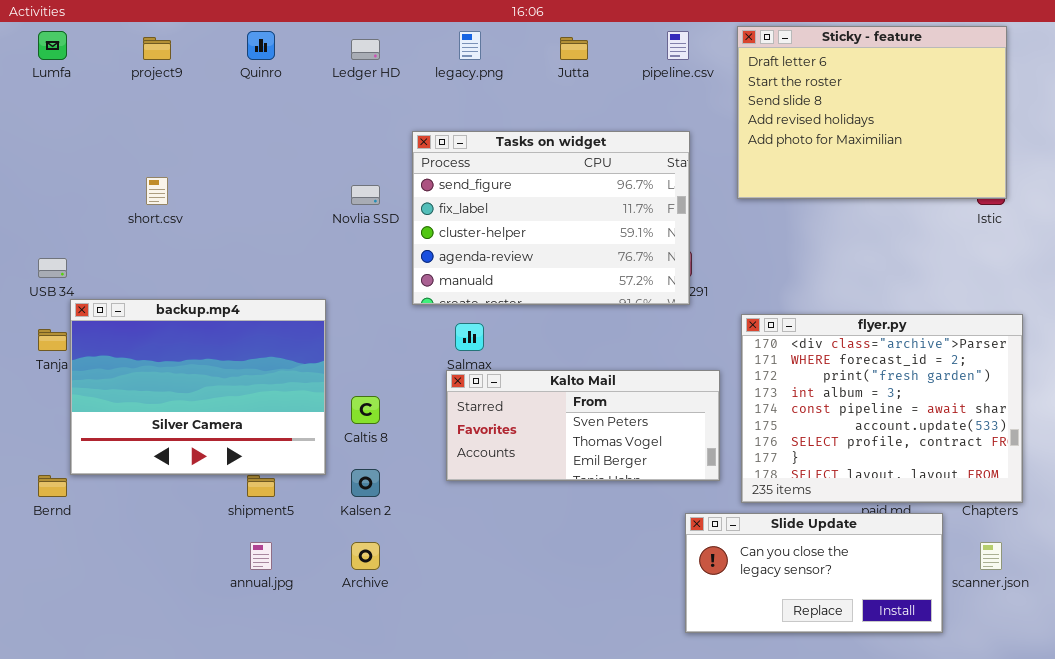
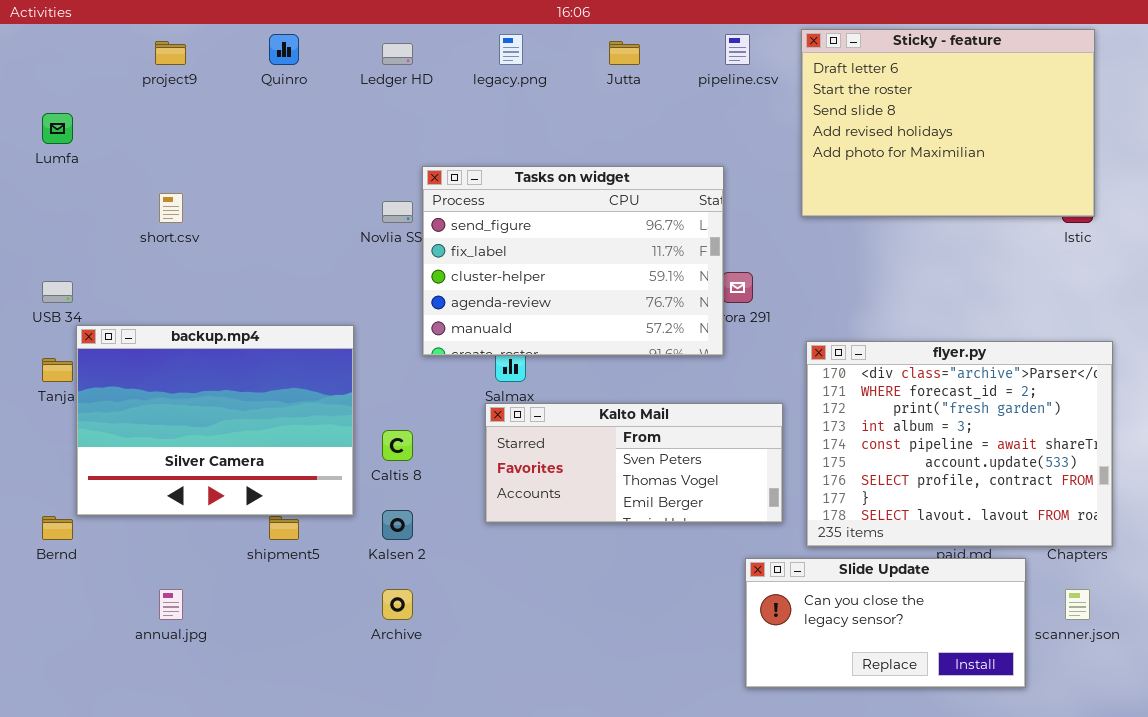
Lumfa: [38,31,67,60] -> [42,113,73,144], moved
Tasks on widget: [412,131,690,305] -> [422,166,724,356], moved
annual.jpg: [250,542,272,570] -> [159,589,183,620], moved

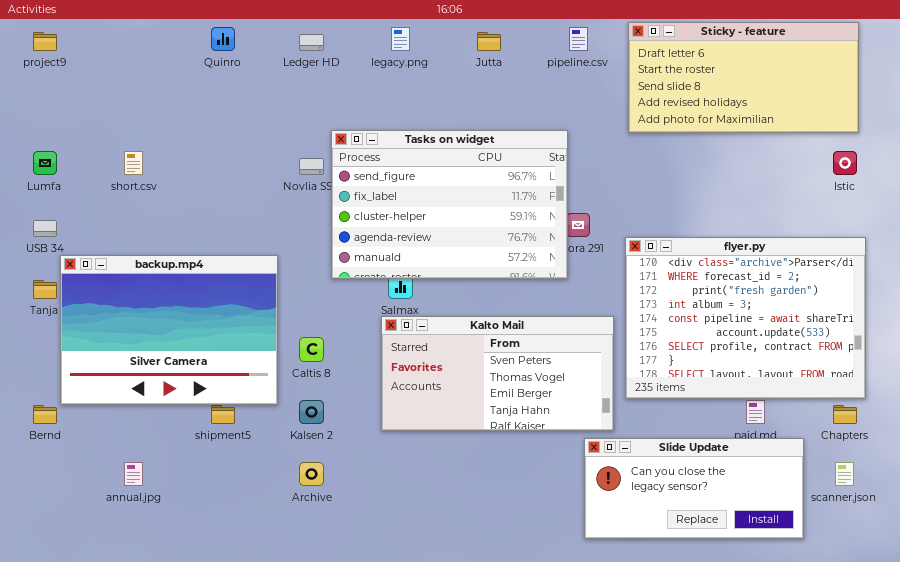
Sticky - feature: [801,29,1095,217] -> [628,22,859,133], resized
project9: [155,41,186,65] -> [33,32,57,51], moved
Lumfa: [42,113,73,144] -> [33,151,57,175], moved
flyer.py: [806,341,1113,547] -> [625,237,866,399], moved
Kalto Mail: [485,403,783,523] -> [381,316,614,431], resized

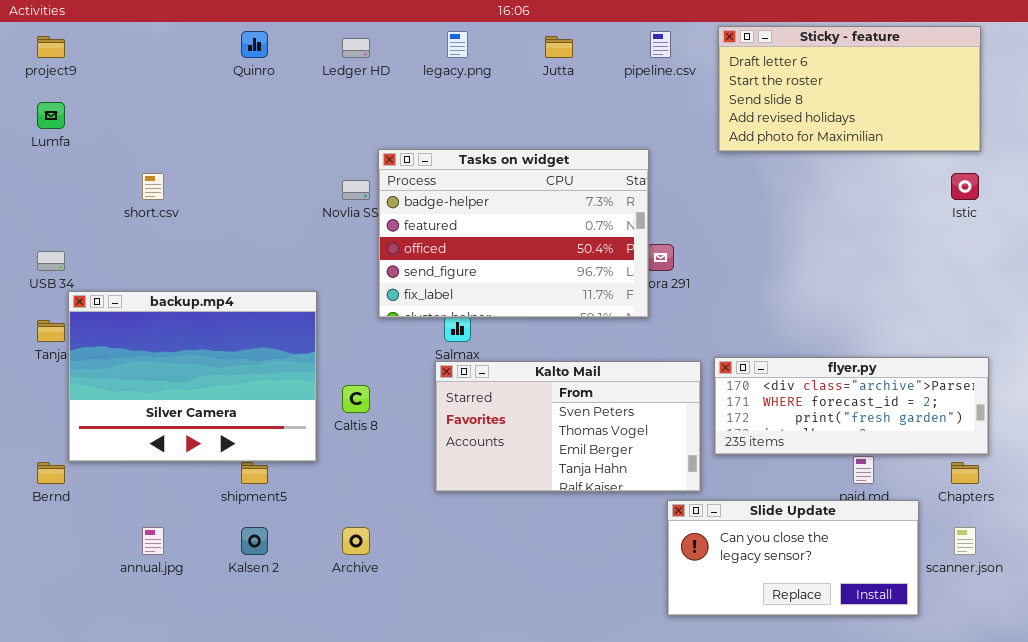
Tasks on widget: [331,130,568,279] -> [378,149,649,318], scrolled up 3 rows
Lumfa: [33,151,57,175] -> [37,102,65,129], moved
flyer.py: [625,237,866,399] -> [714,357,989,455], resized
Kalsen 2: [299,400,324,424] -> [241,527,268,555], moved

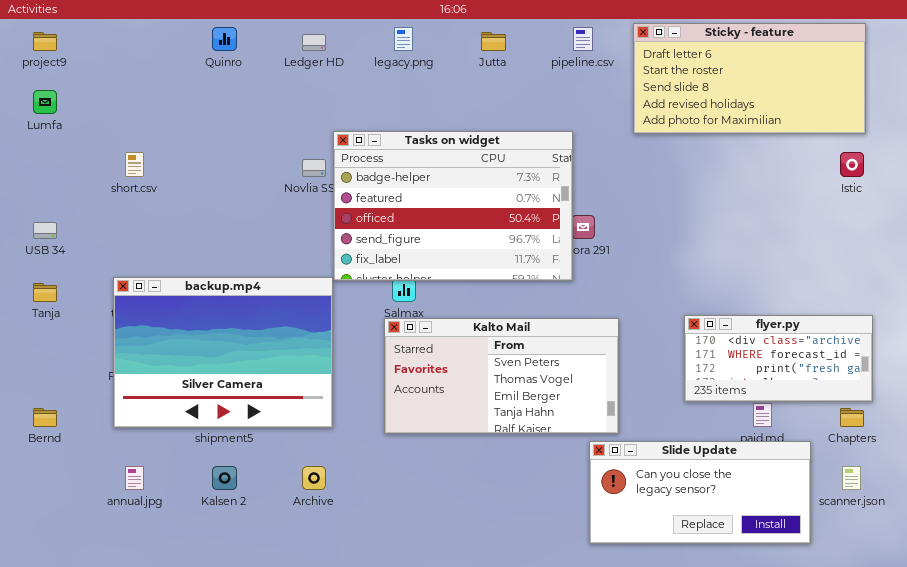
backup.mp4: [68,291,317,462] -> [113,277,333,428], moved
flyer.py: [714,357,989,455] -> [684,315,873,402], resized

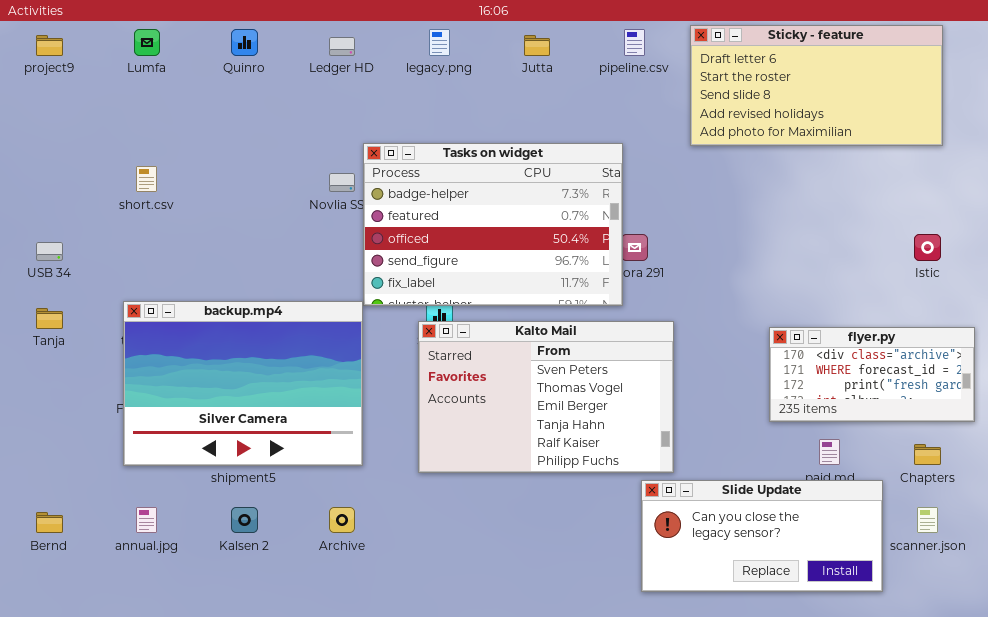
Lumfa: [33,90,57,114] -> [134,29,160,56], moved
Istic: [840,152,864,177] -> [914,234,941,261], moved
flyer.py: [684,315,873,402] -> [769,327,975,422], moved
Kalto Mail: [384,318,619,434] -> [418,321,674,473], resized
Bernd: [33,408,57,427] -> [36,512,63,533], moved

